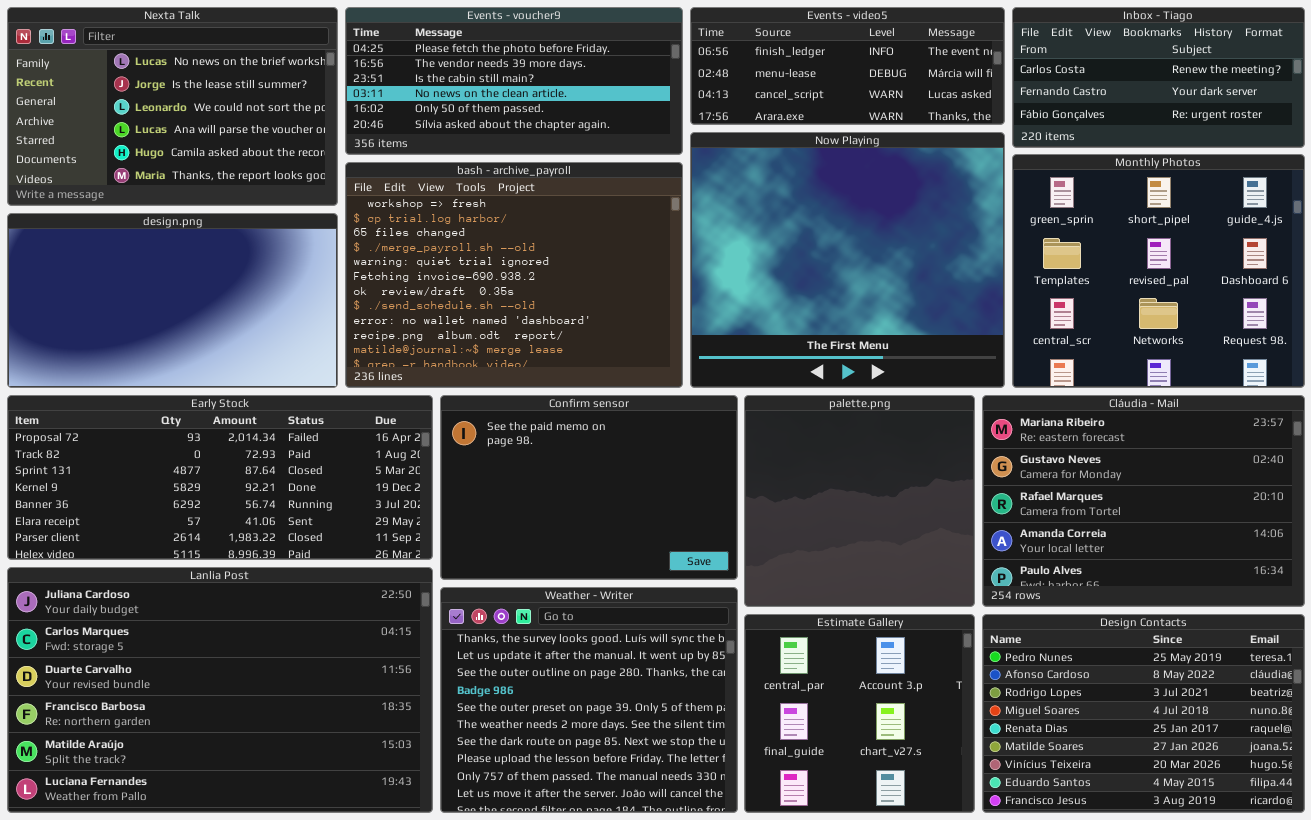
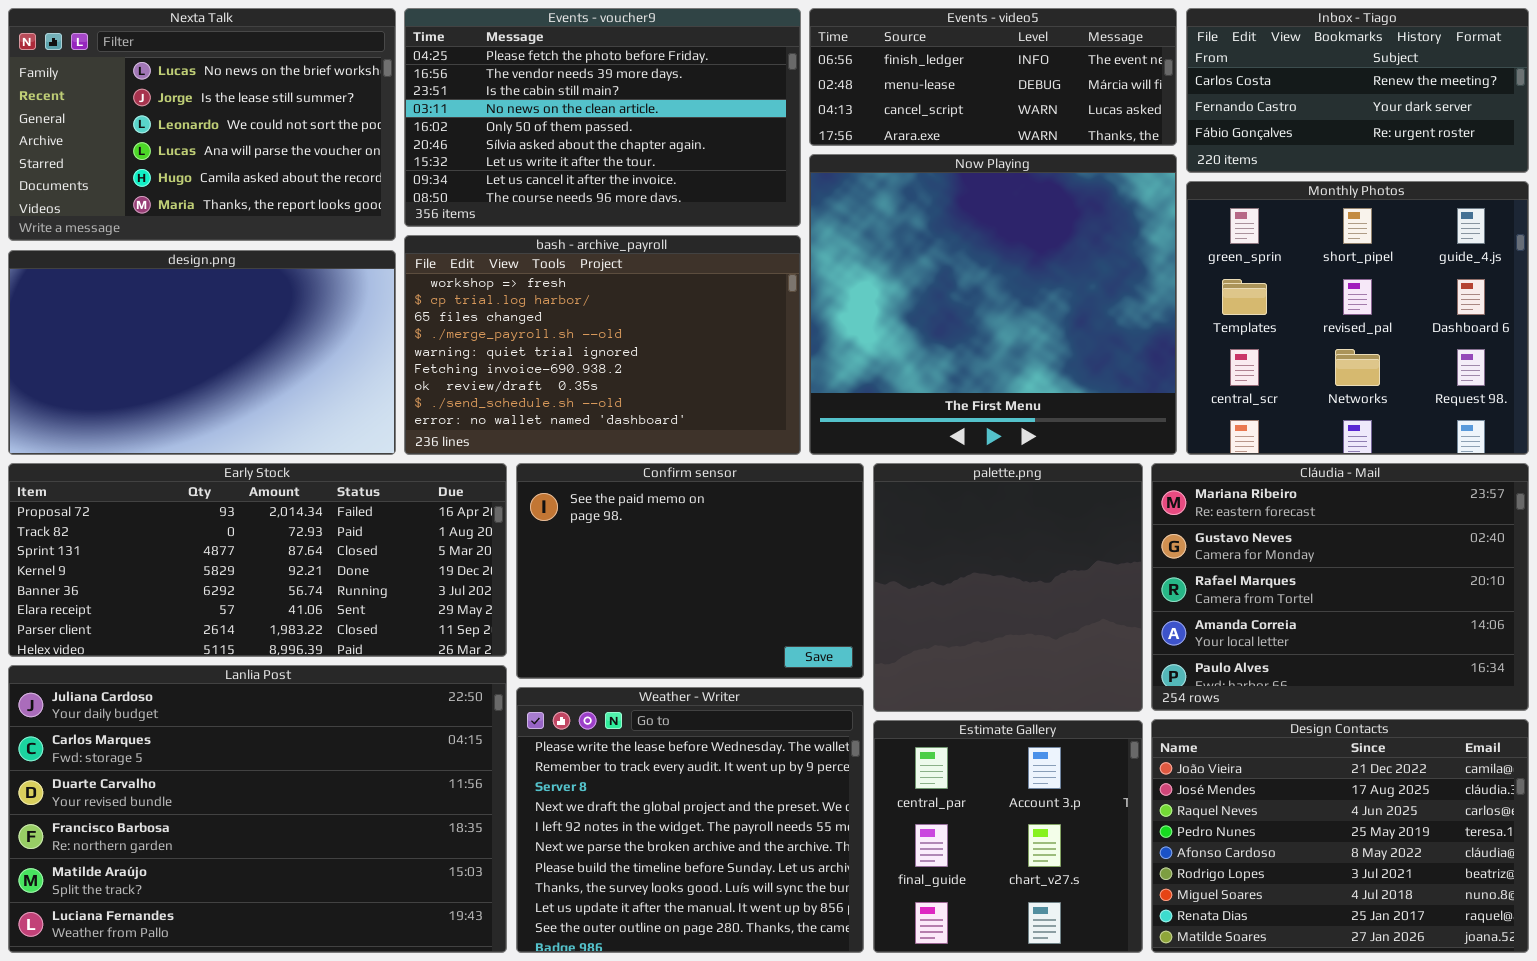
Events - voucher9: [345,7,683,155] -> [404,8,801,227], resized
bash - archive_payroll: [345,162,683,388] -> [404,235,801,455], resized
Weather - Writer: [440,587,738,813] -> [516,687,864,953], scrolled up 7 rows
Design Contacts: [982,614,1305,813] -> [1151,719,1529,953], scrolled up 3 rows

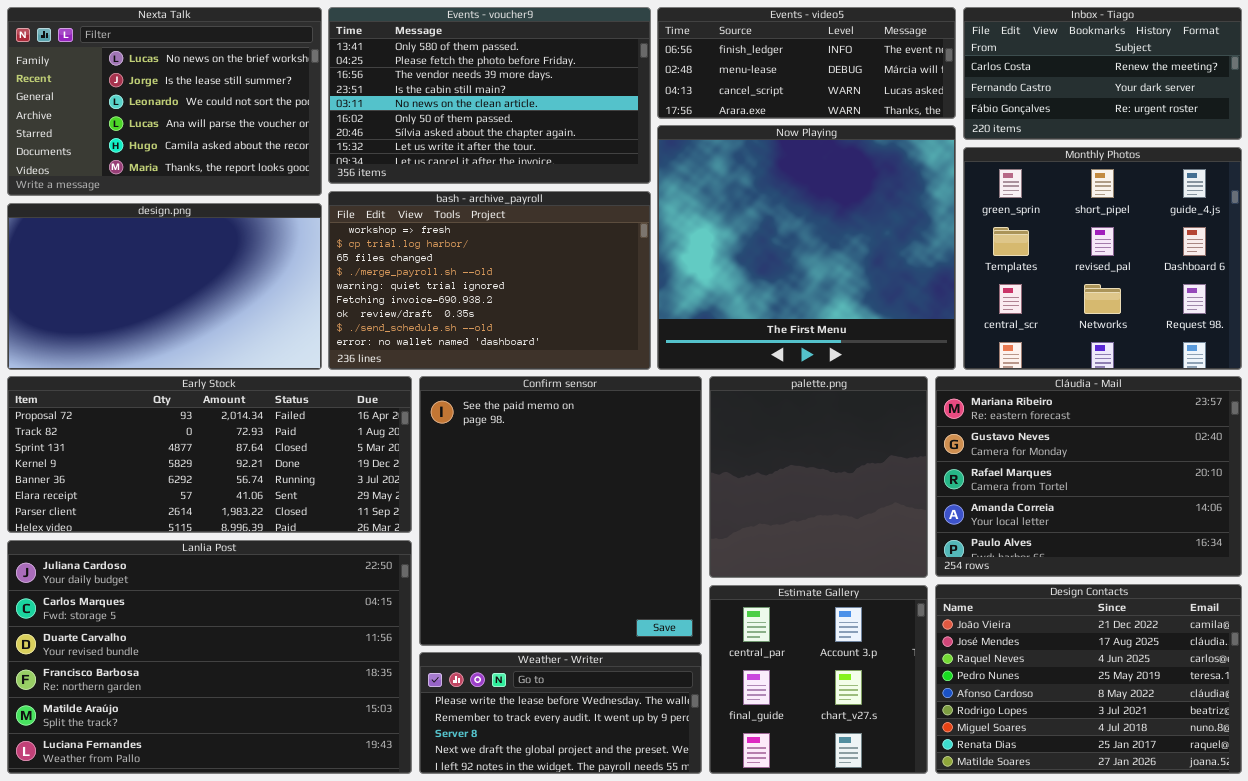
Events - voucher9: [404,8,801,227] -> [328,7,651,184], scrolled up 1 row
Confirm sensor: [516,463,864,679] -> [419,376,702,646], resized
Weather - Writer: [516,687,864,953] -> [419,652,702,774], resized

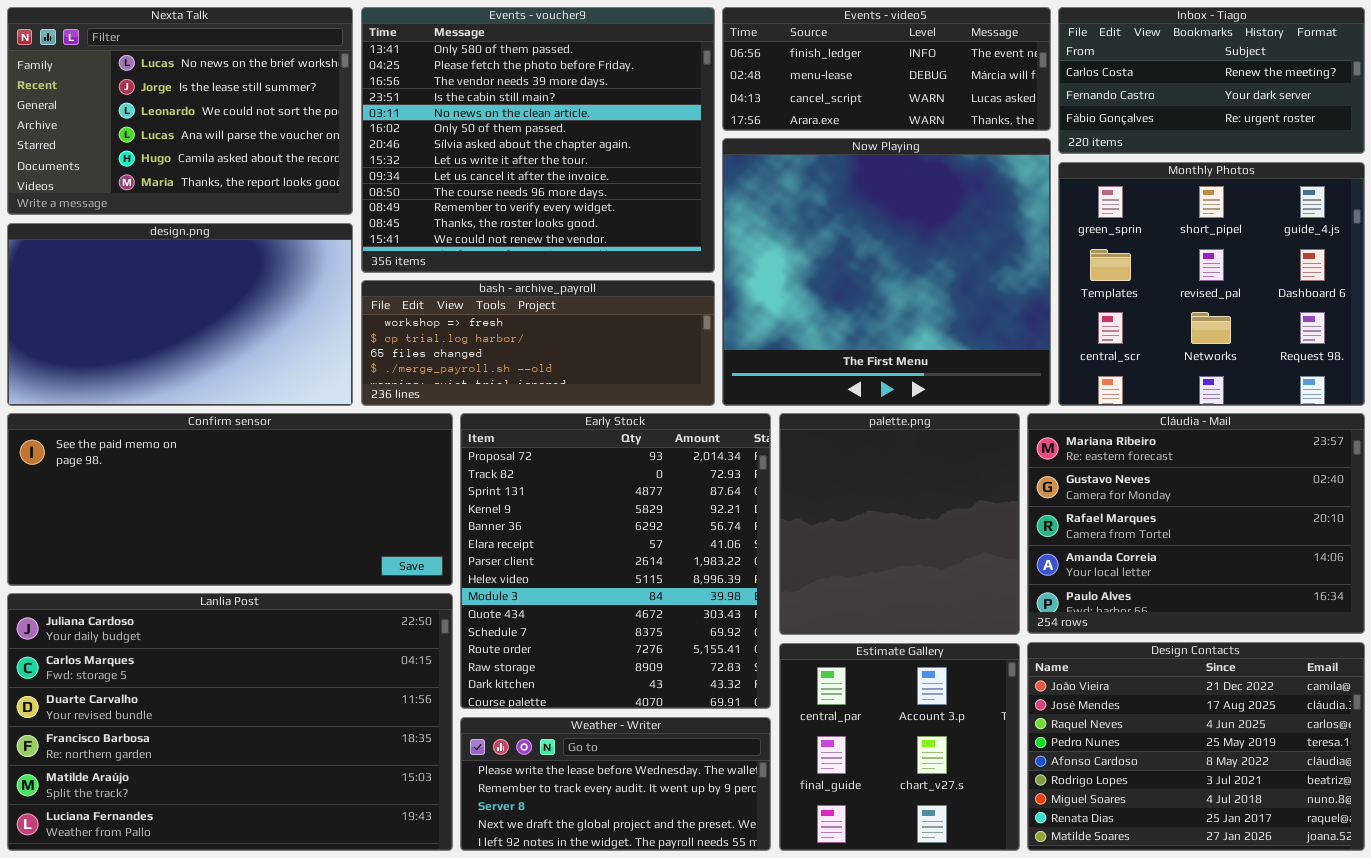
Events - voucher9: [328,7,651,184] -> [361,7,715,273], resized
bash - archive_payroll: [328,191,651,370] -> [361,280,715,406], resized
Early Stock: [7,376,412,533] -> [460,413,771,709], moved, resized
Confirm sensor: [419,376,702,646] -> [7,413,453,586], moved, resized

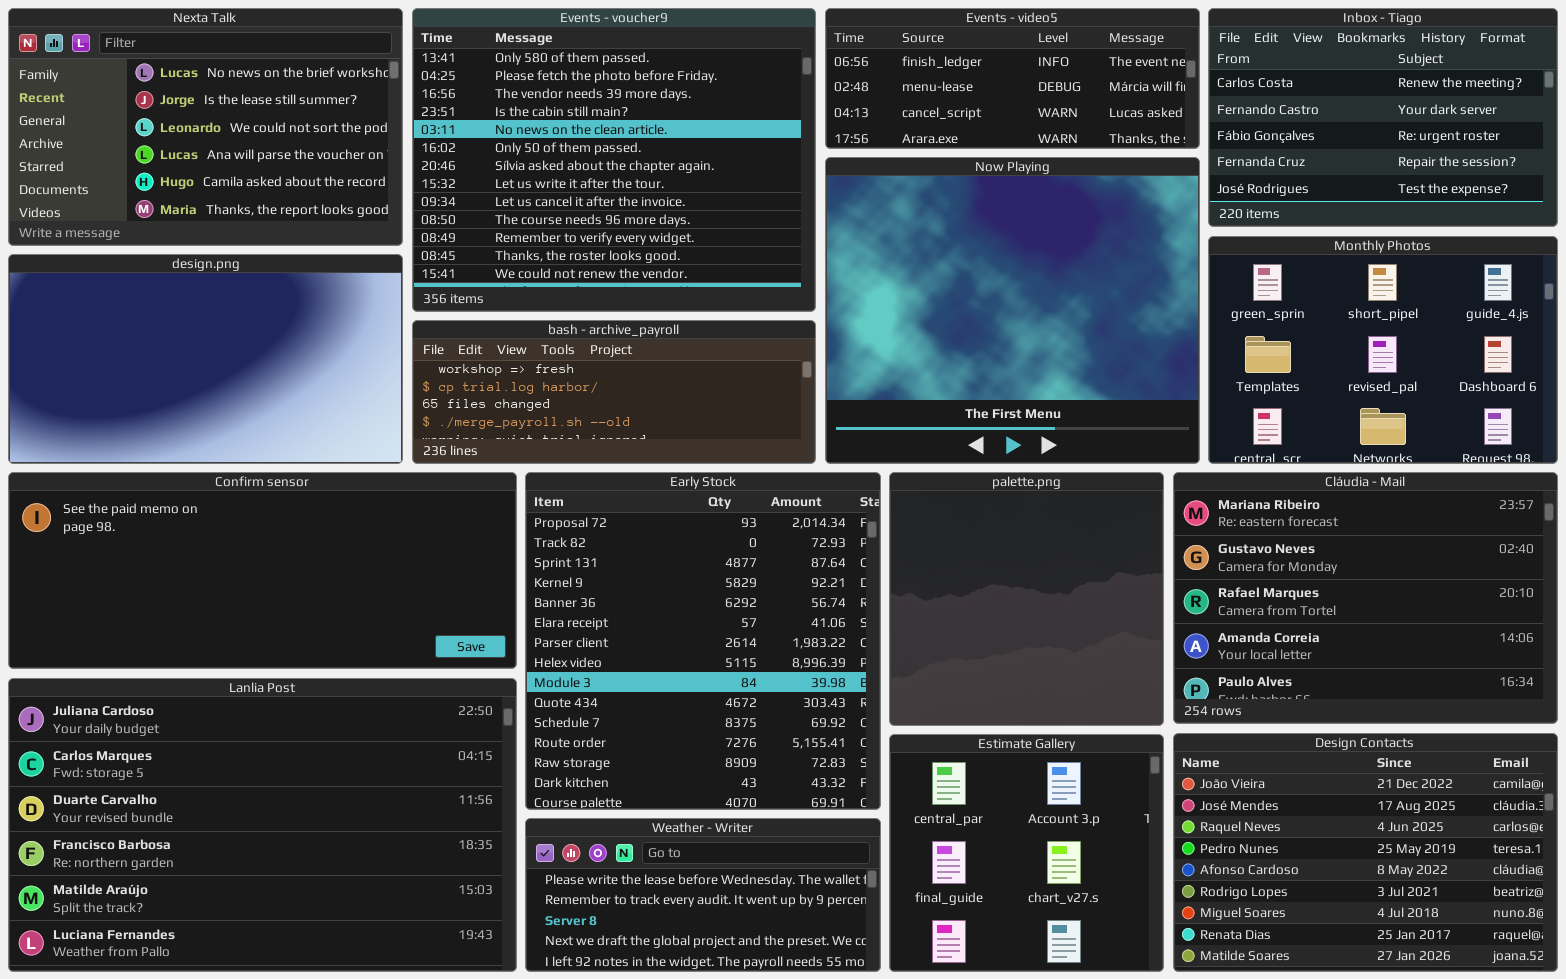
Inbox - Tiago: [1058,7,1365,154] -> [1208,8,1558,227], resized
Monthly Photos: [1058,162,1365,406] -> [1208,236,1558,464], resized

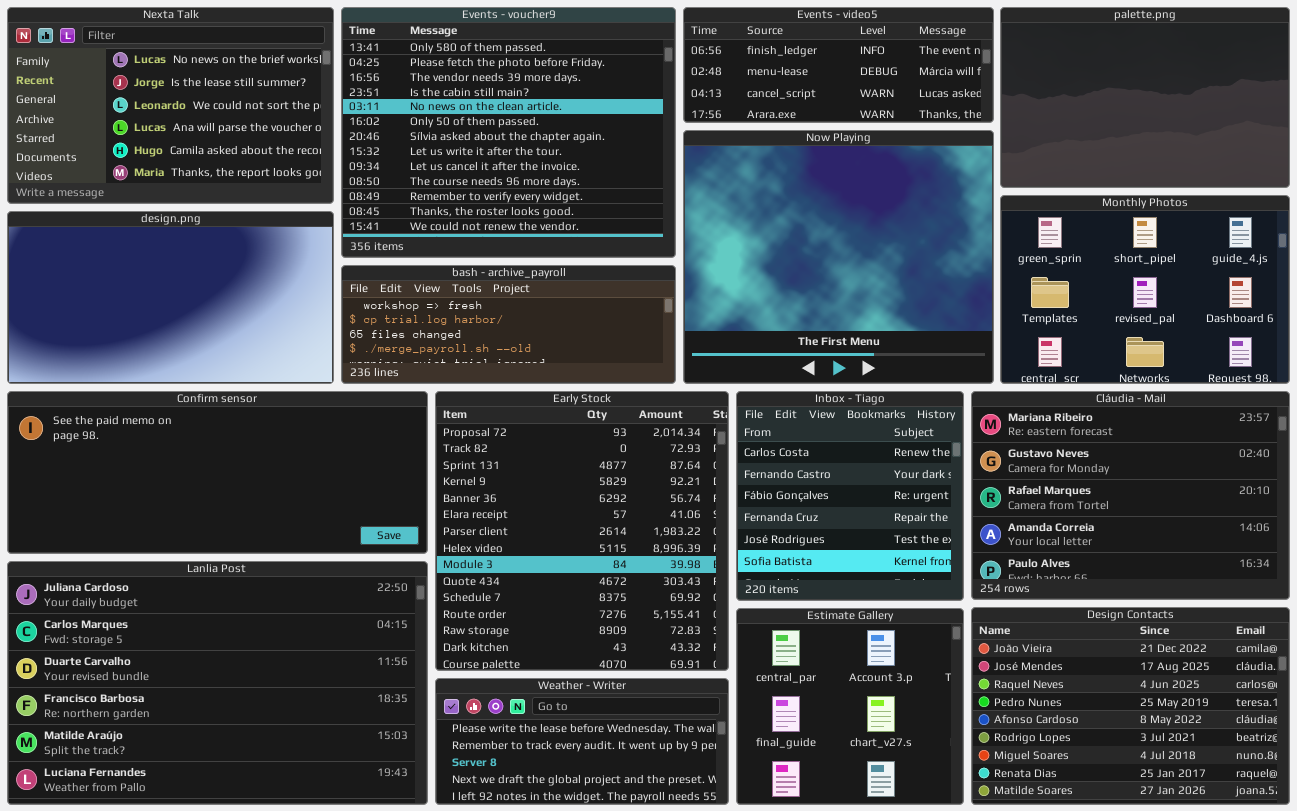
Inbox - Tiago: [1208,8,1558,227] -> [736,391,964,601], moved, resized
palette.png: [889,472,1164,726] -> [1000,7,1290,188], moved, resized

